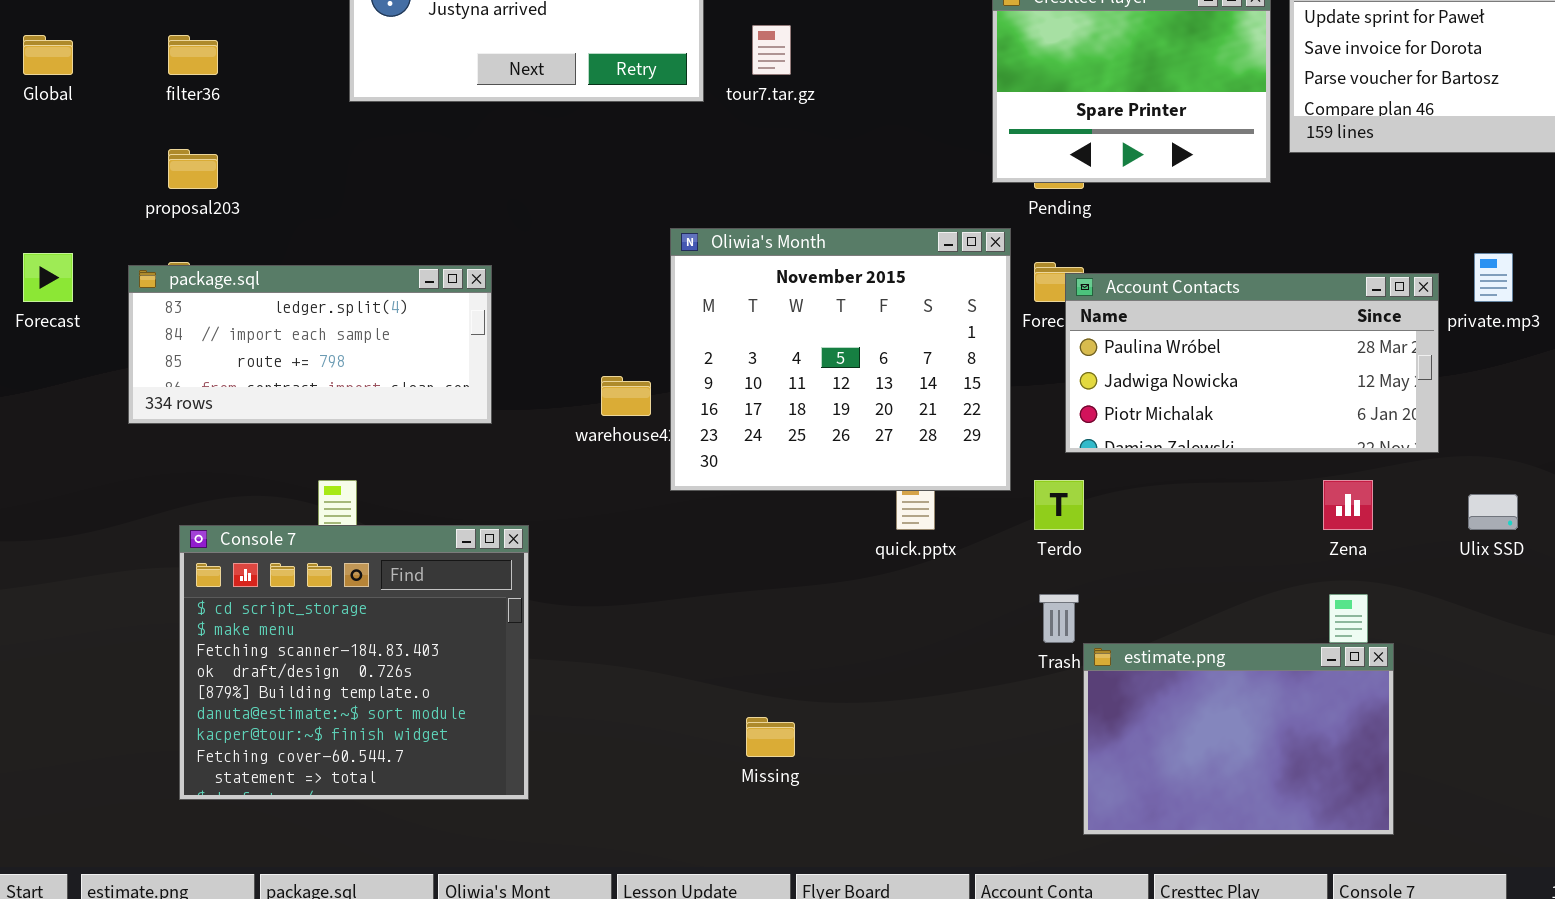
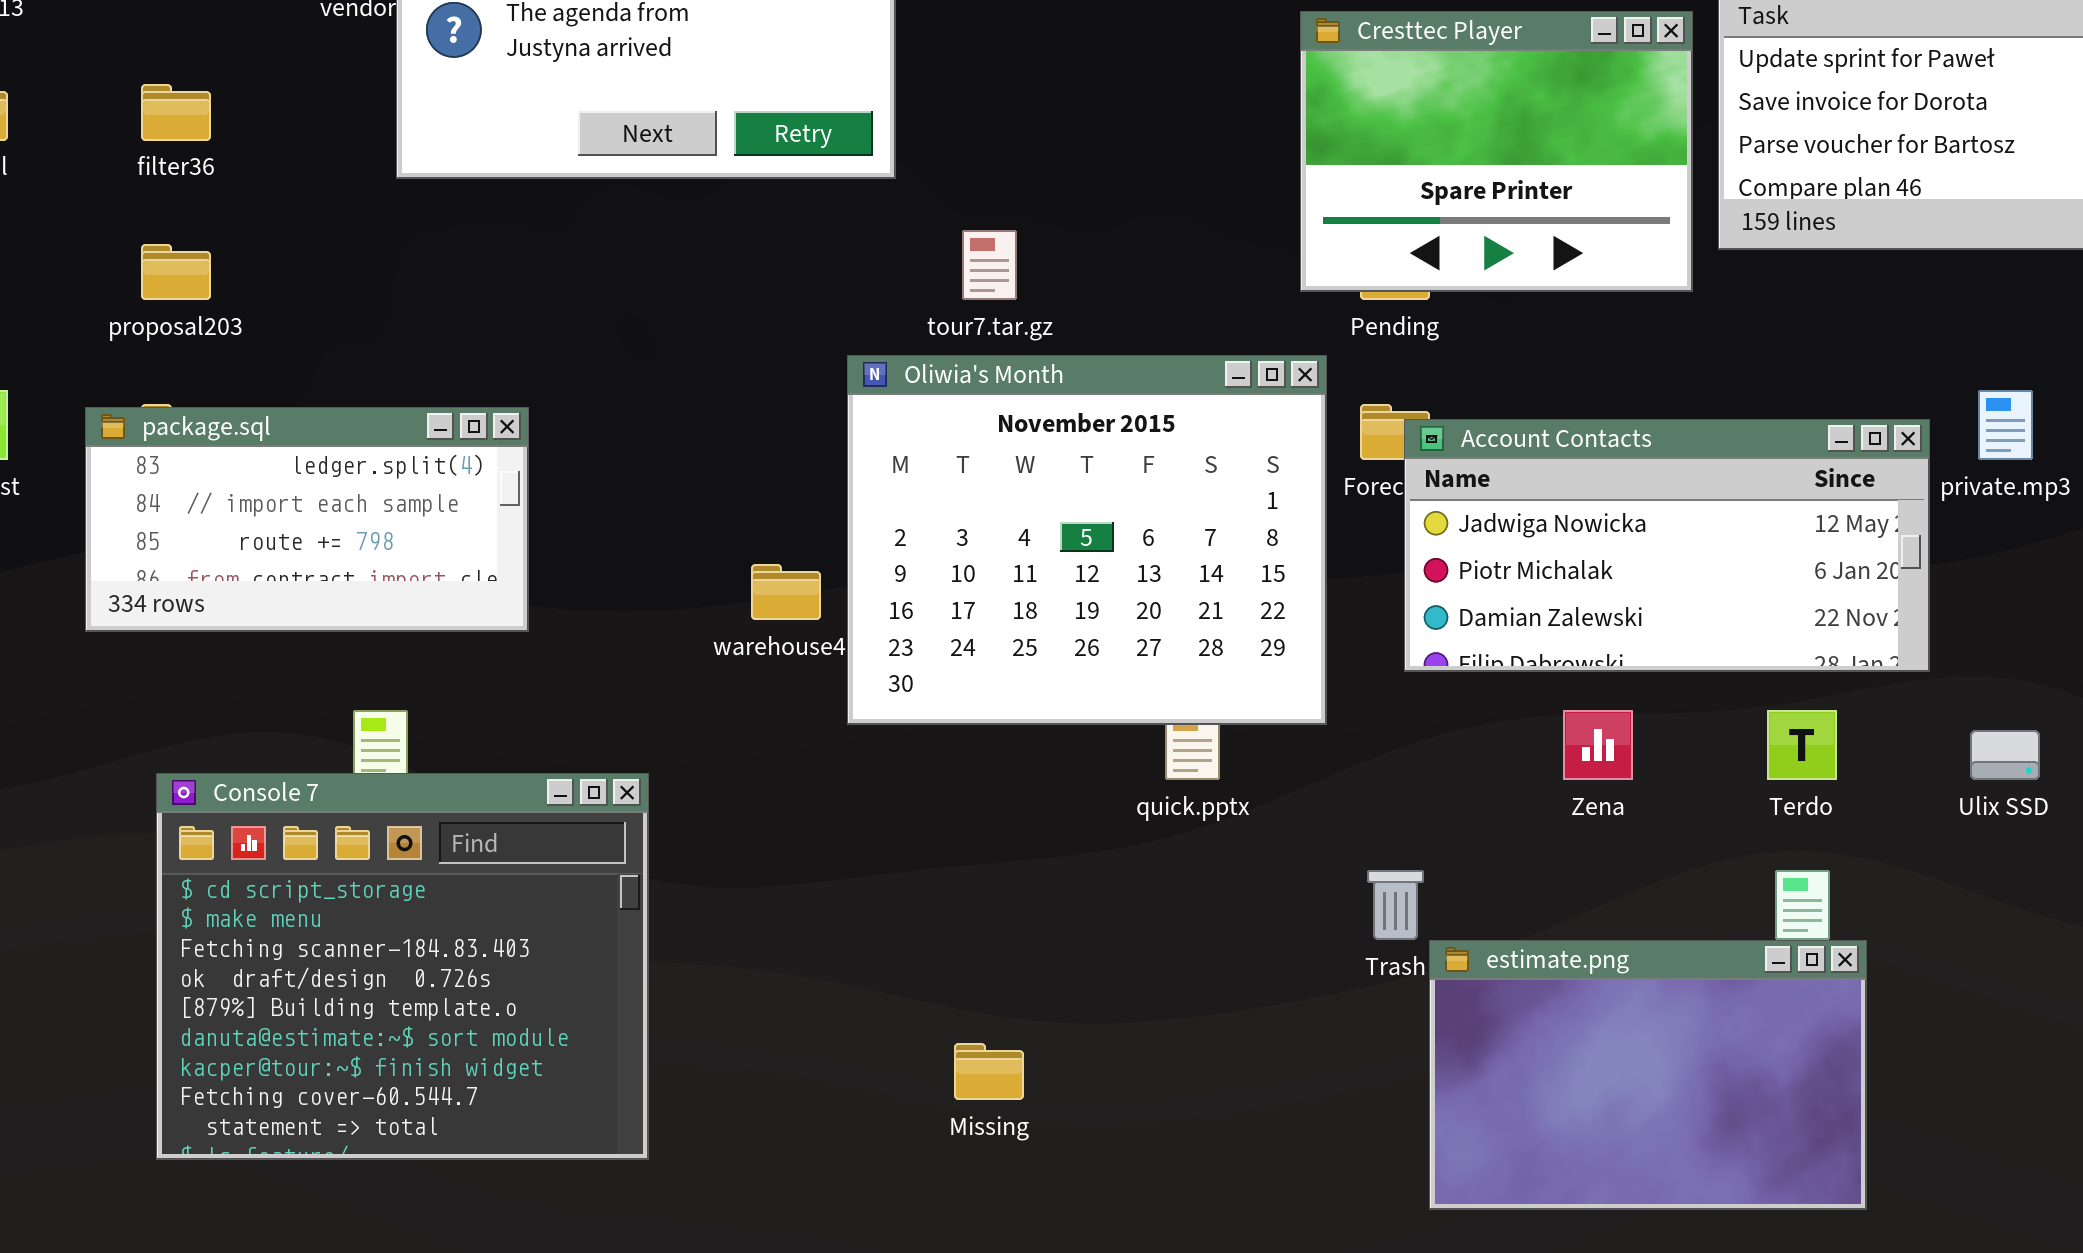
tour7.tar.gz: [752,25,791,75] -> [962,230,1017,300], moved
package.sql: [128,265,492,424] -> [85,407,529,632], resized
Account Contacts: [1065,273,1439,453] -> [1404,419,1930,672], scrolled down 1 row
Terdo: [1034,480,1084,530] -> [1767,710,1837,780], moved
Zena: [1323,480,1373,530] -> [1563,710,1633,780], moved

